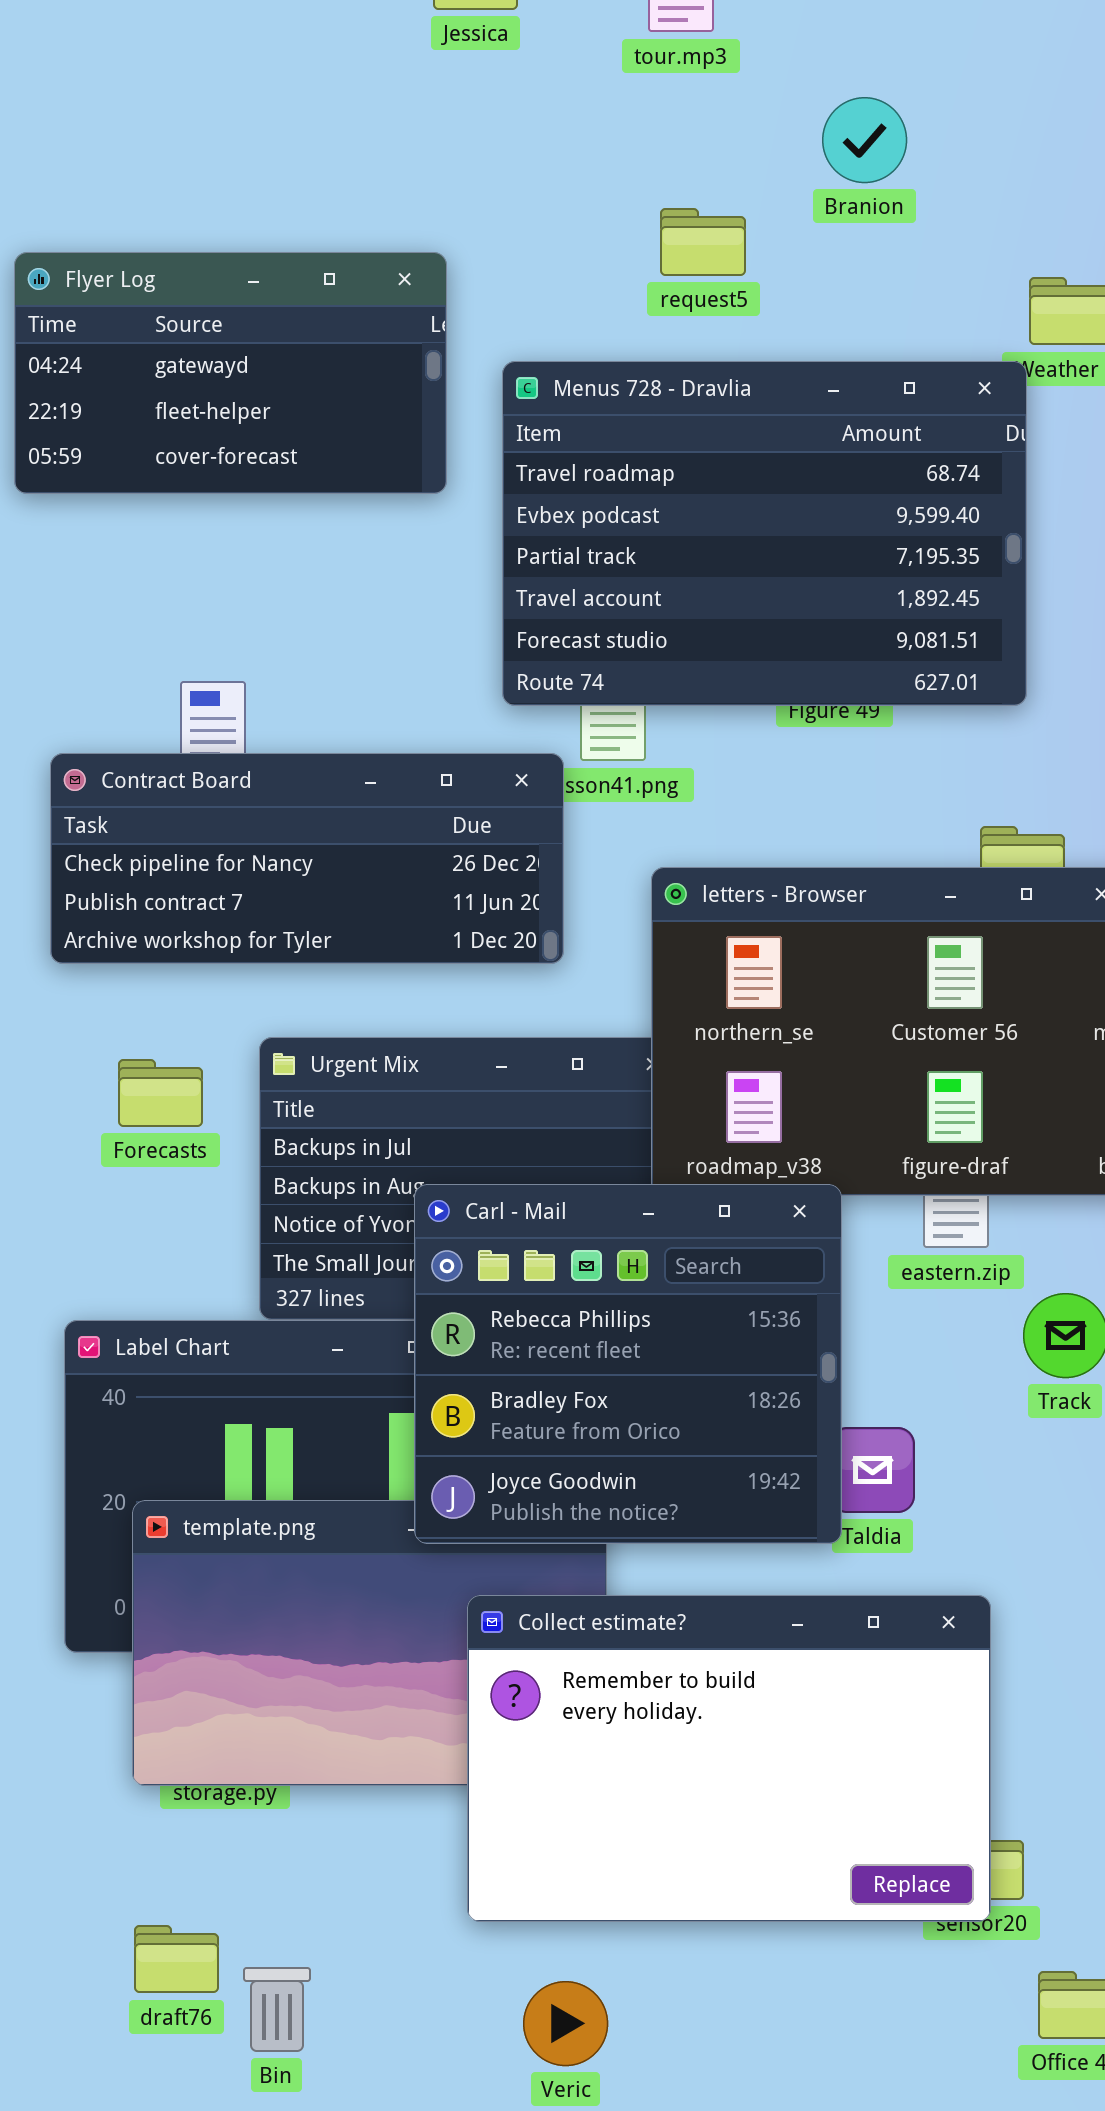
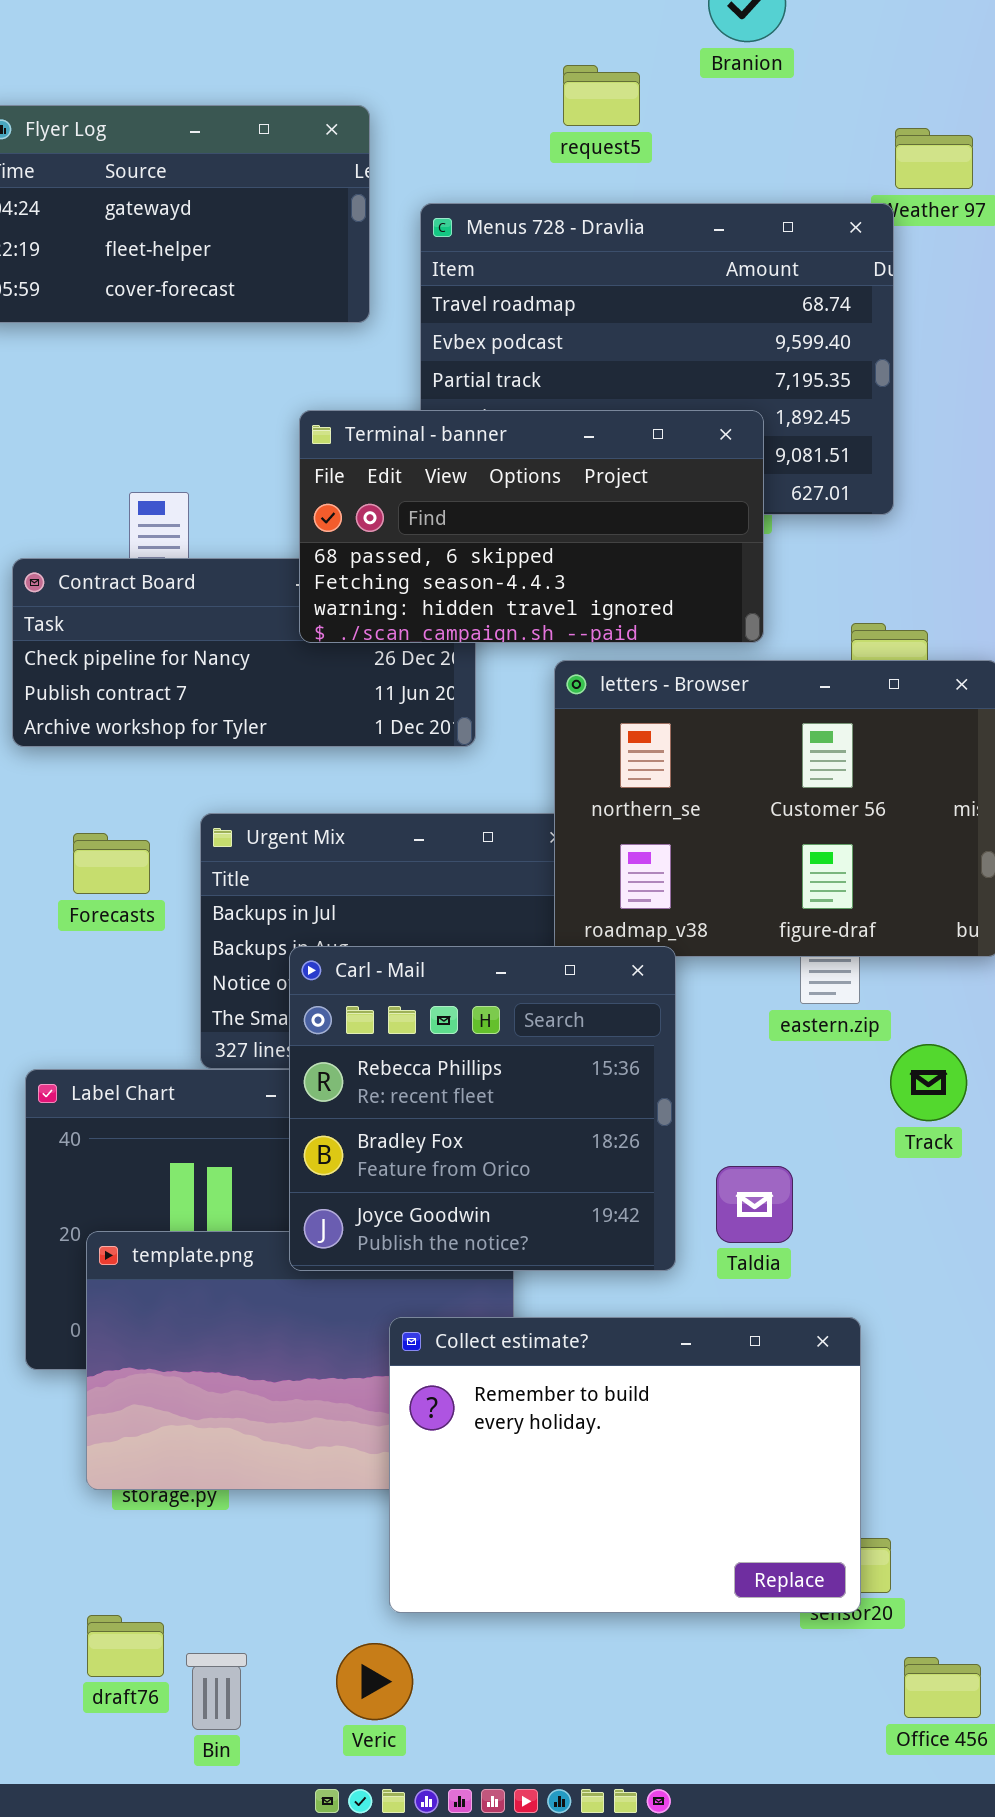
Terminal - banner: none -> [299,410,764,643], opened
Carl - Mail: [414,1184,842,1544] -> [289,946,676,1271], moved
Veric: [523,1981,608,2066] -> [336,1643,413,1720], moved

